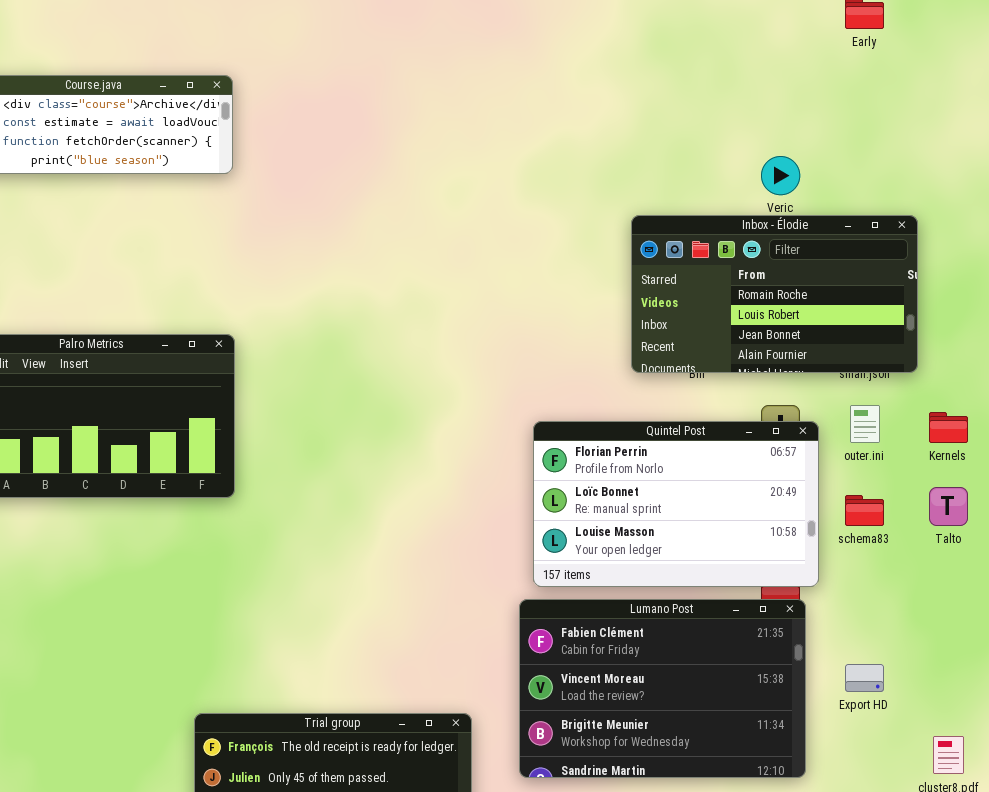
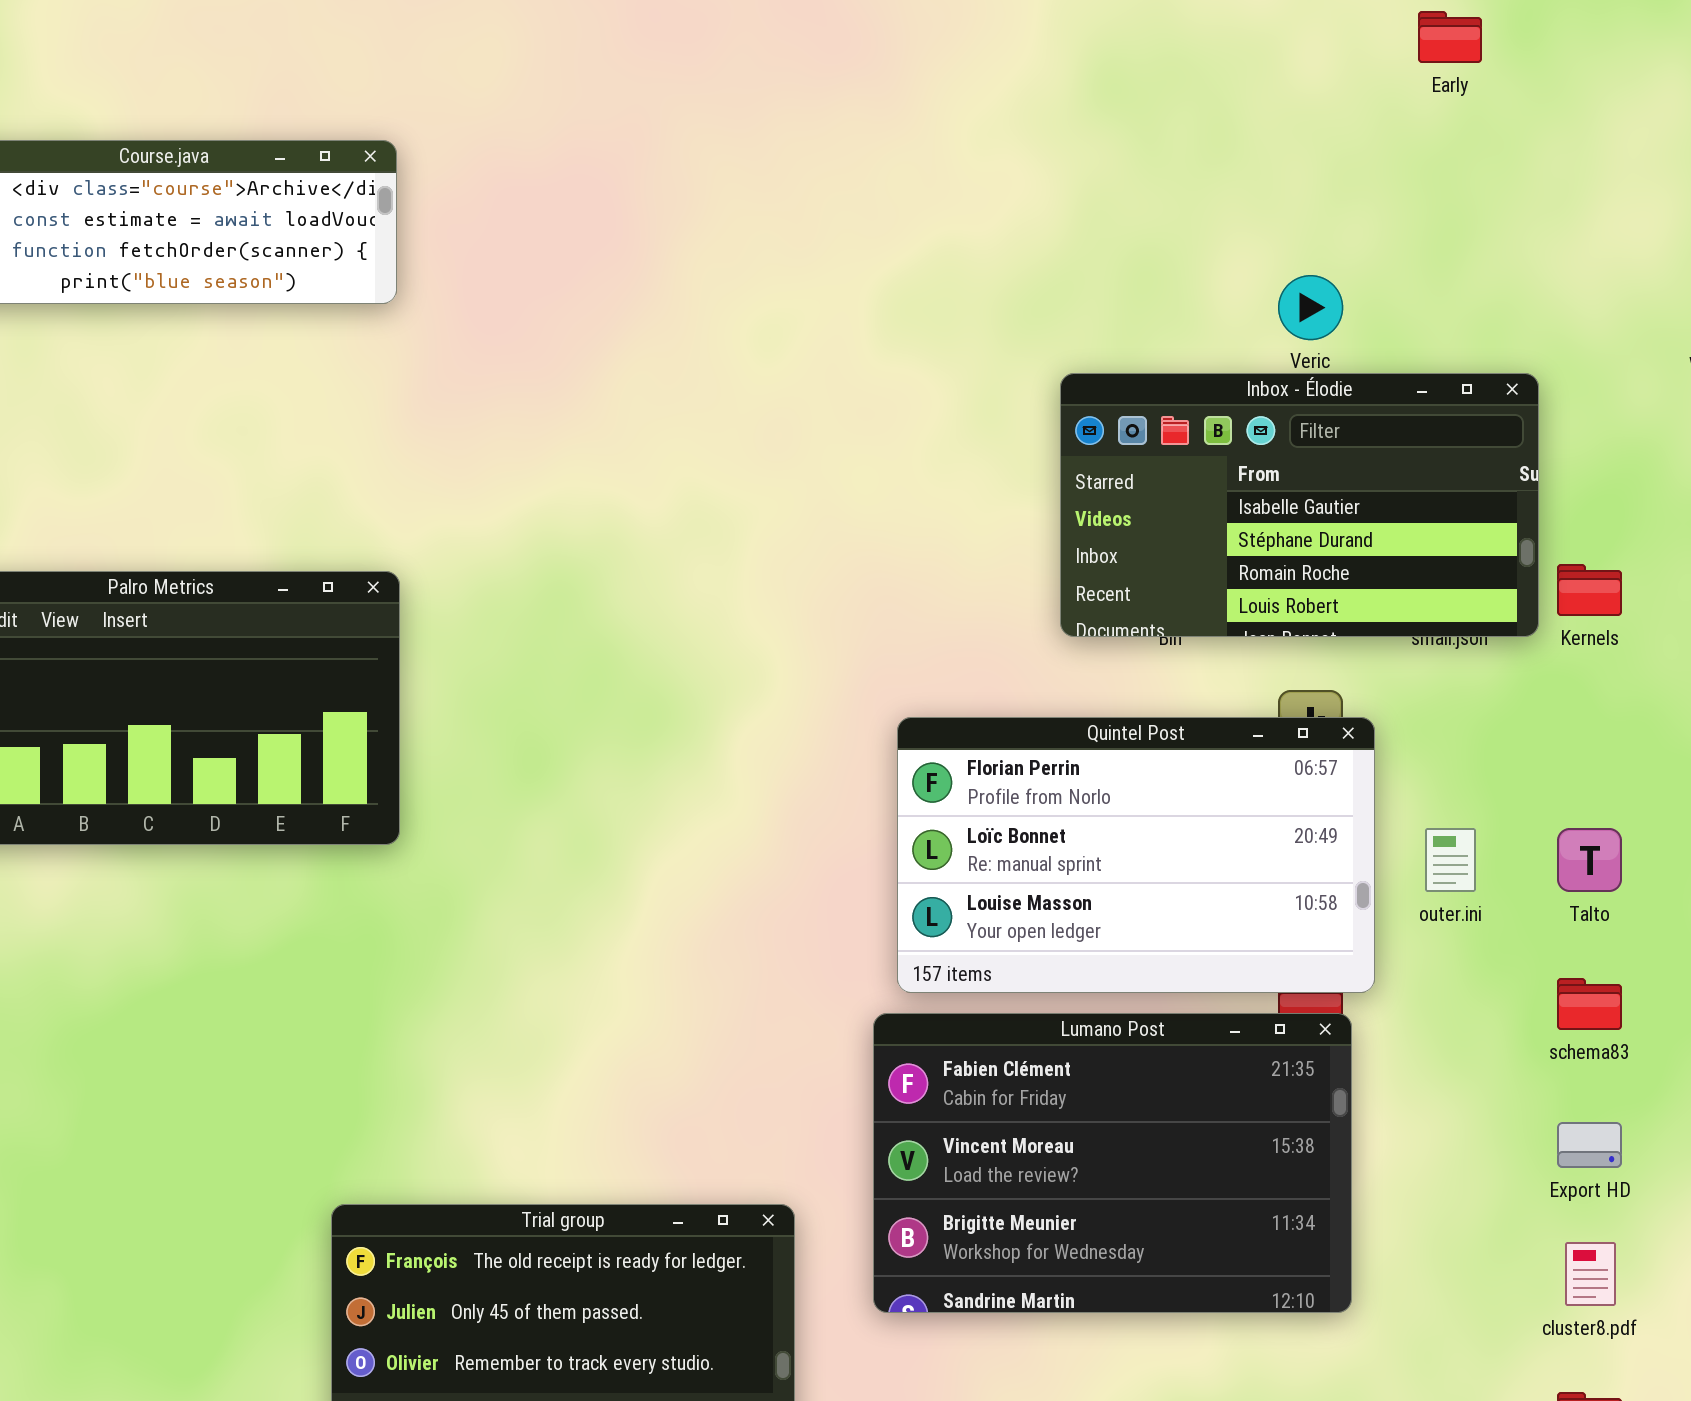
Inbox - Élodie: [631,215,918,373] -> [1060,373,1539,637], scrolled up 2 rows
outer.ini: [850,405,880,443] -> [1425,828,1476,892], moved
Kernels: [929,412,968,443] -> [1557,564,1622,616], moved
schema83: [845,495,884,526] -> [1557,978,1622,1030], moved
Export HD: [845,664,884,692] -> [1557,1122,1622,1168], moved

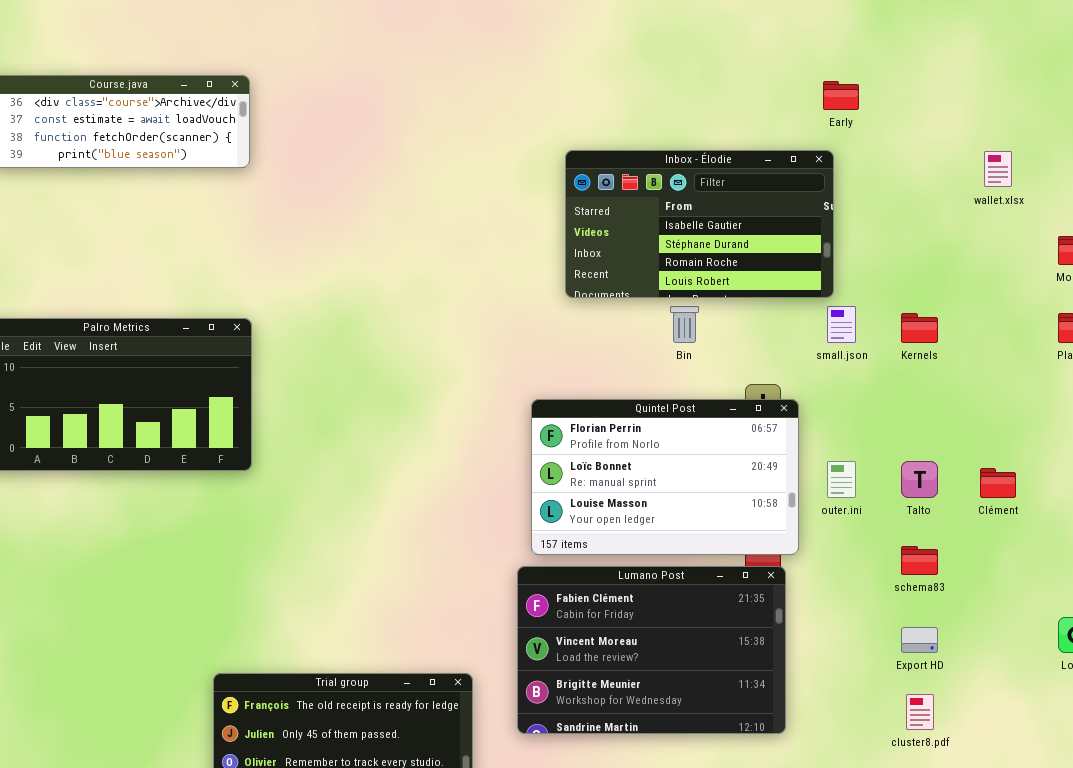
Early: [1418,11,1482,63] -> [823,81,859,110], moved
Inbox - Élodie: [1060,373,1539,637] -> [565,150,834,298], moved

